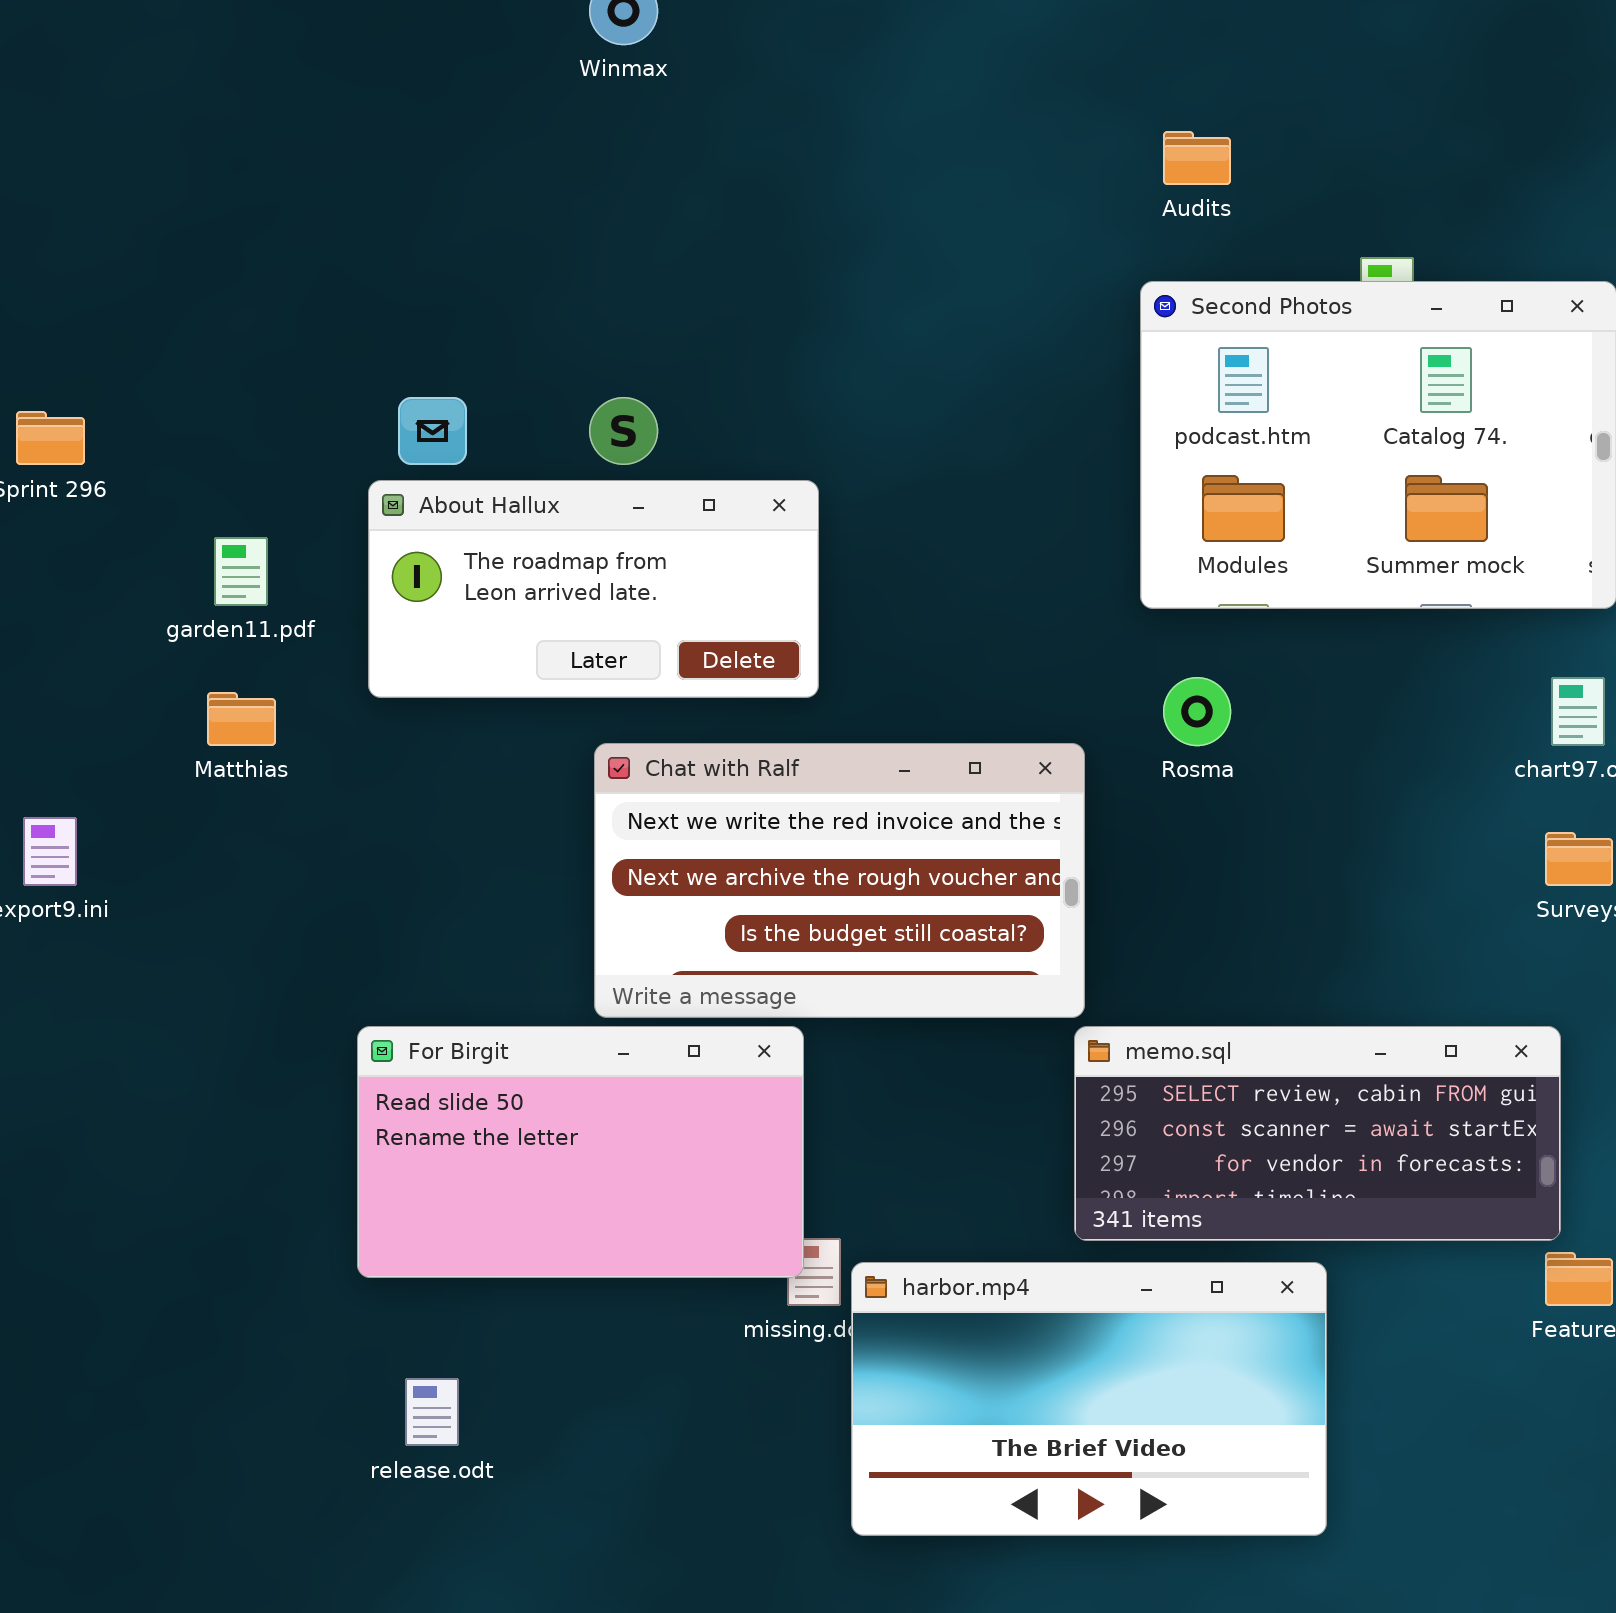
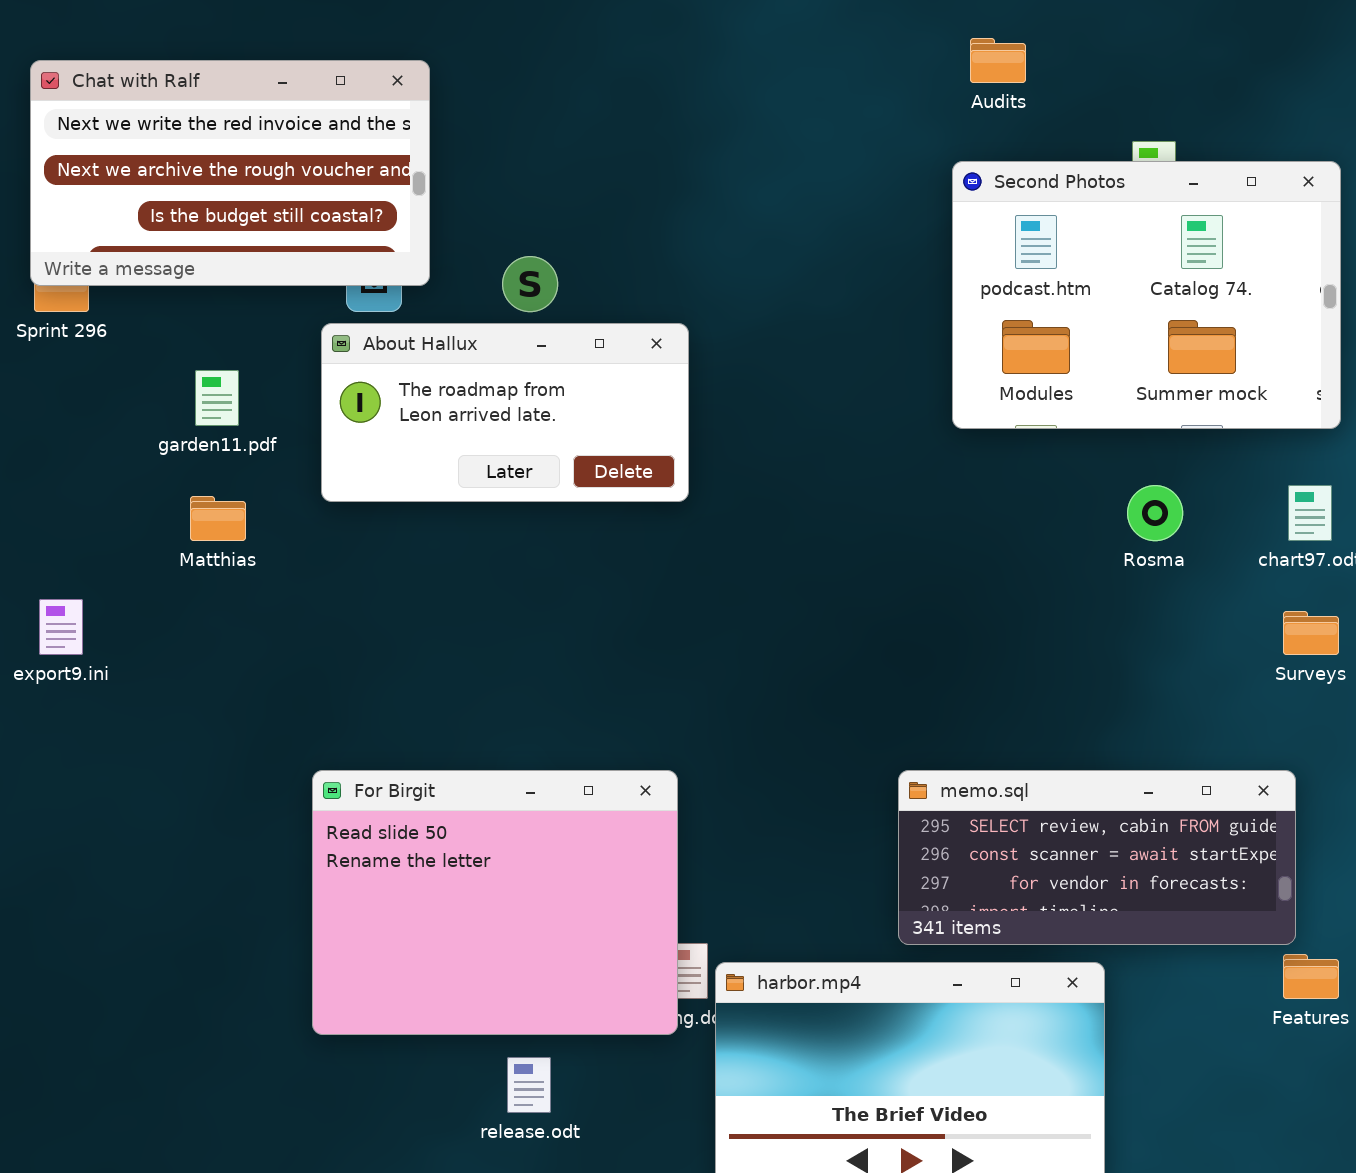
Rosma: [1163,677,1231,746] -> [1127,485,1183,541], moved
Chat with Ralf: [594,743,1085,1018] -> [30,60,430,286], moved
For Birgit: [357,1026,804,1278] -> [312,770,678,1035], resized
release.odt: [405,1378,459,1446] -> [507,1057,551,1113], moved

